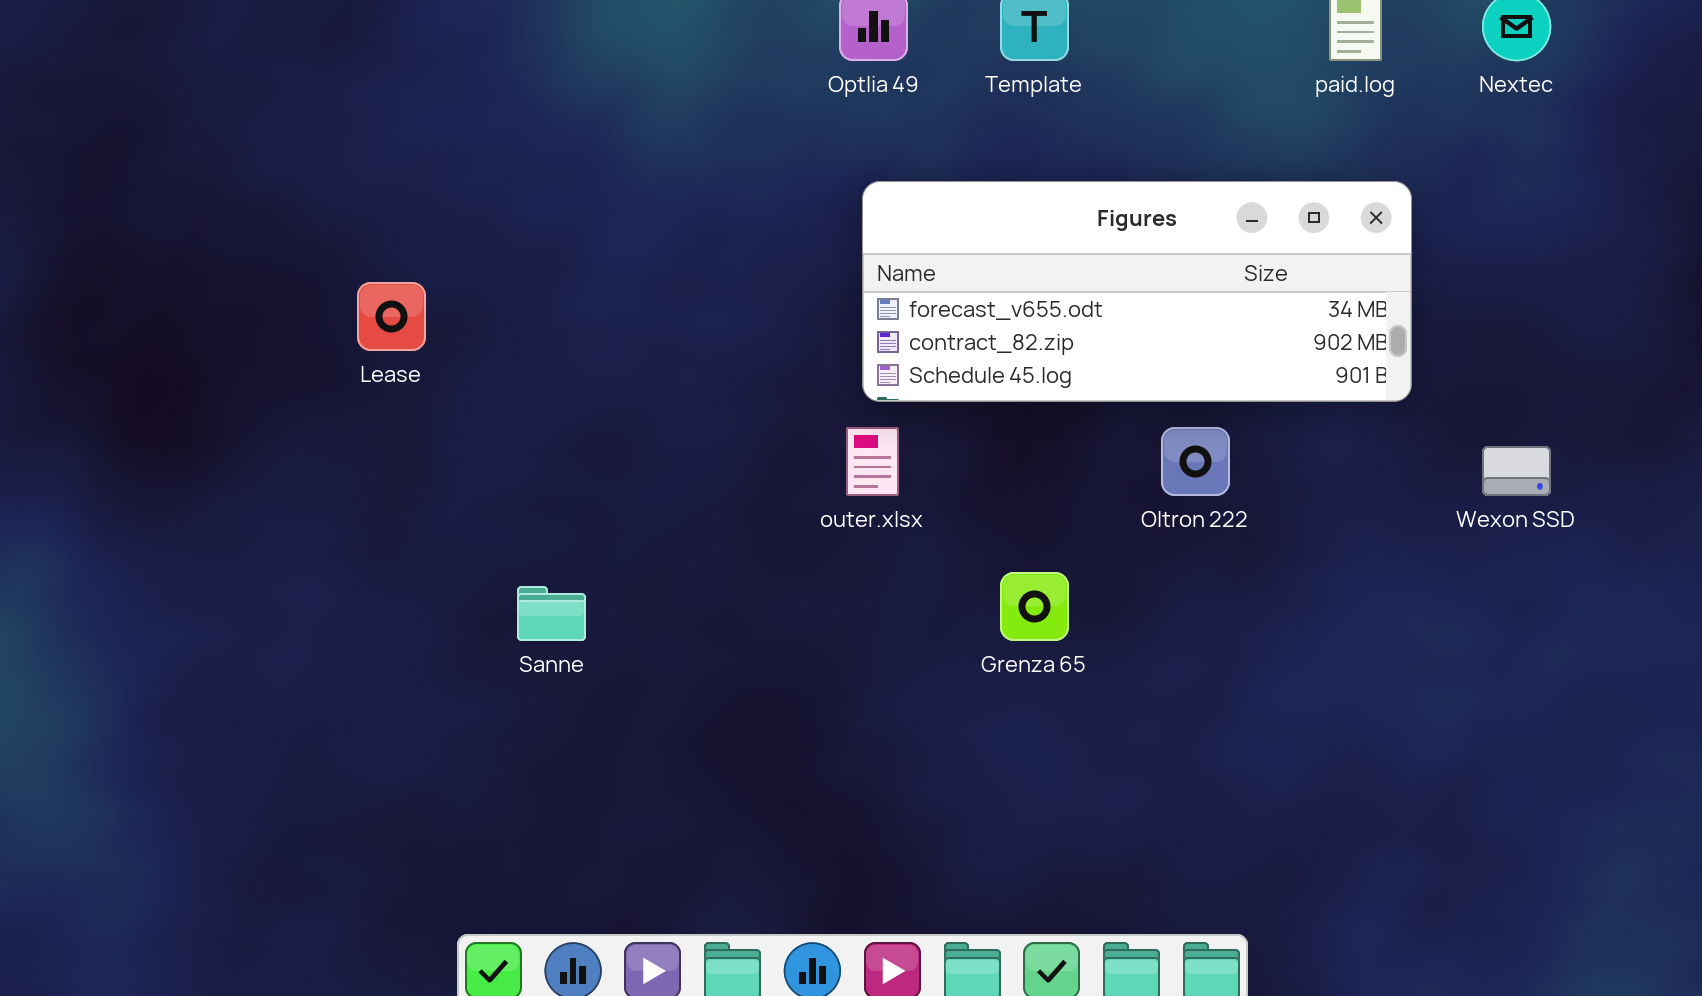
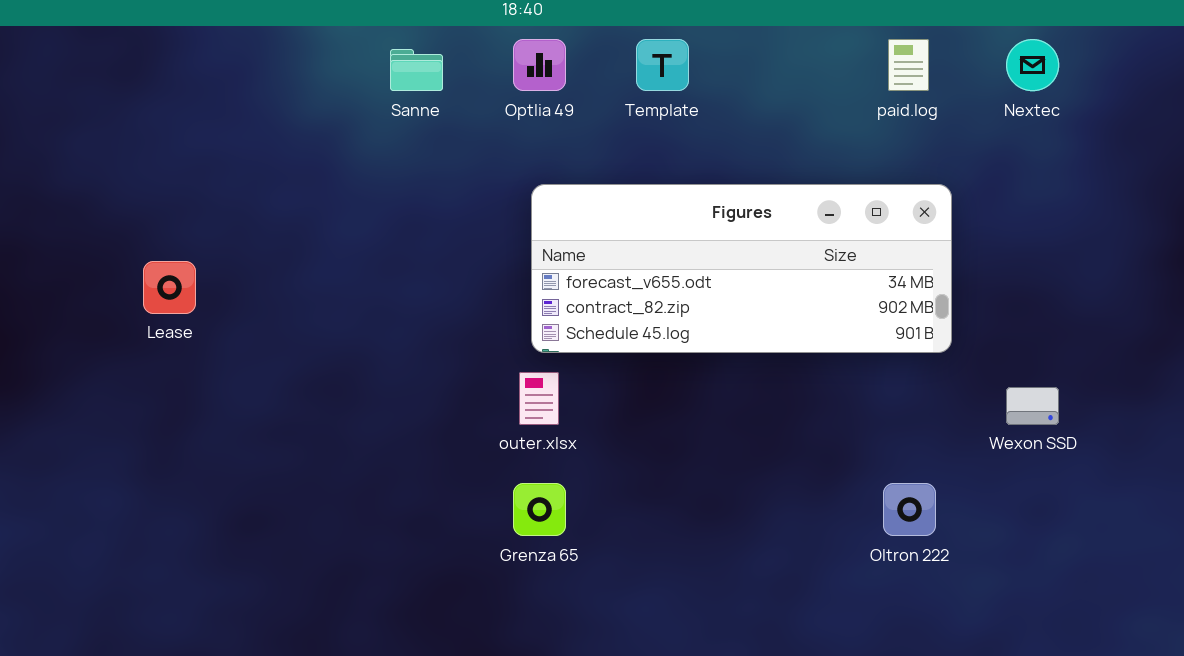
Oltron 222: [1161,427,1230,496] -> [883,483,936,536], moved
Grenza 65: [1000,572,1069,641] -> [513,483,566,536], moved
Sanne: [517,586,586,641] -> [390,49,443,91], moved

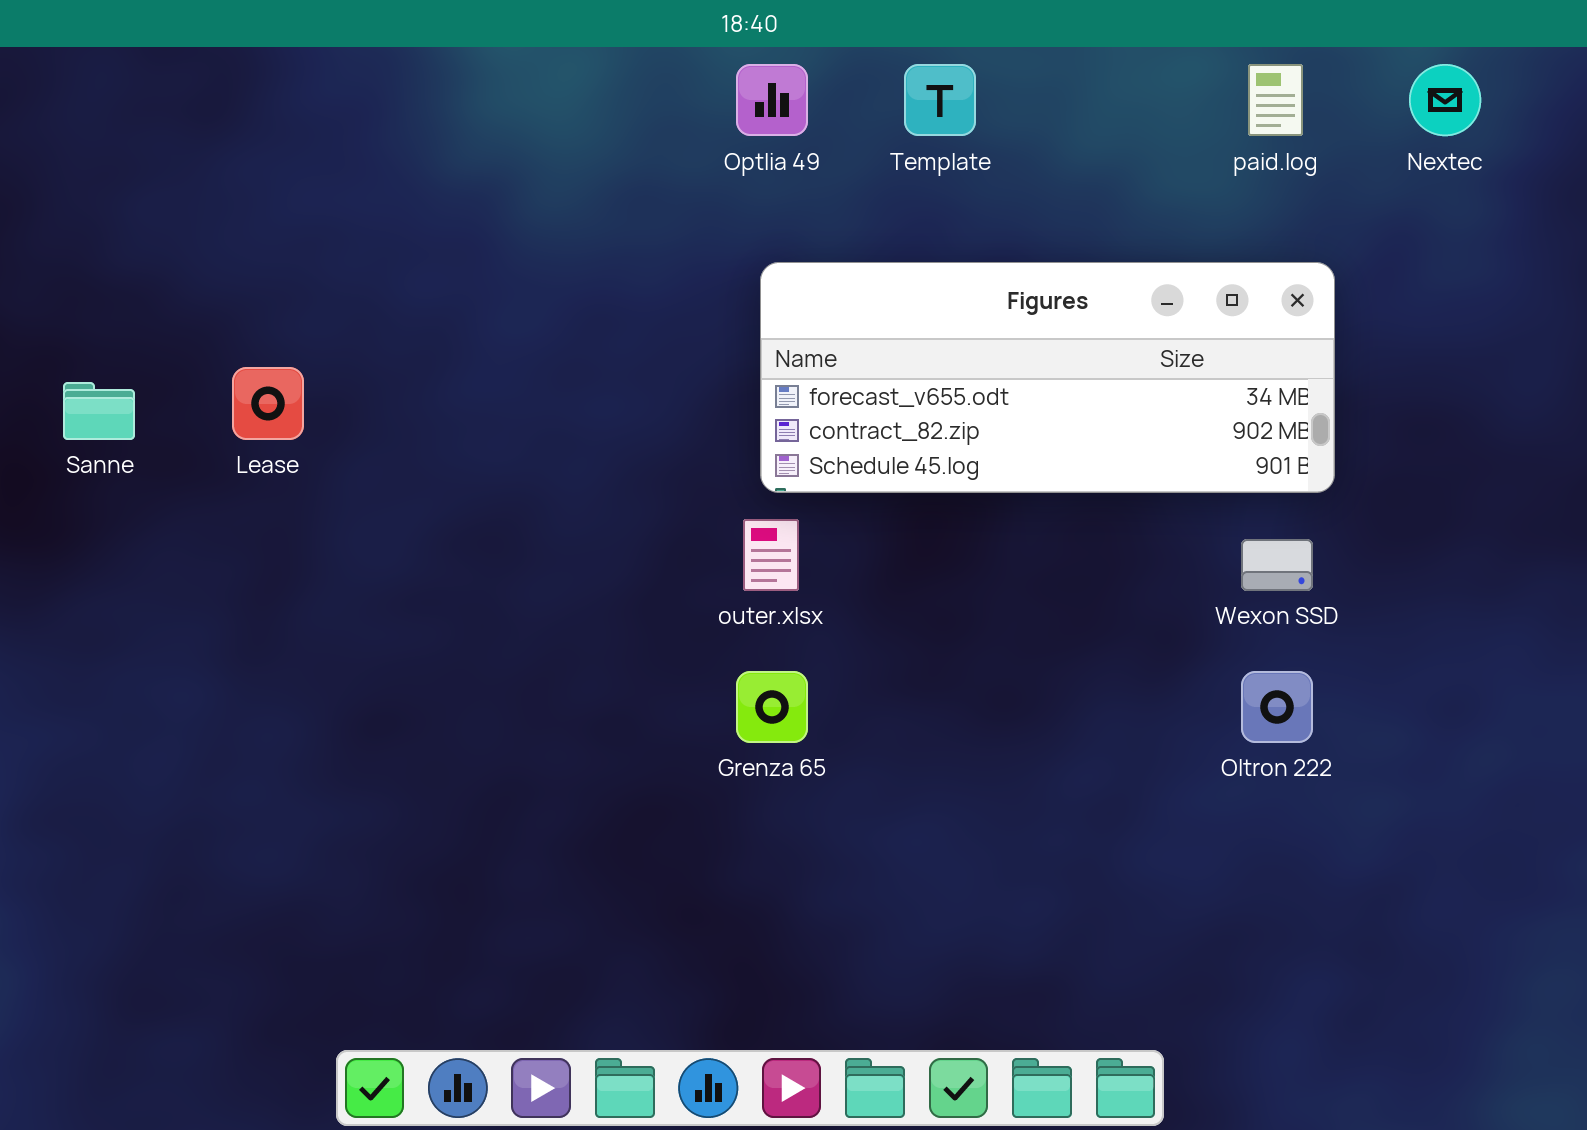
Sanne: [390,49,443,91] -> [63,382,135,440], moved
Wexon SSD: [1006,387,1059,425] -> [1241,539,1313,591], moved

